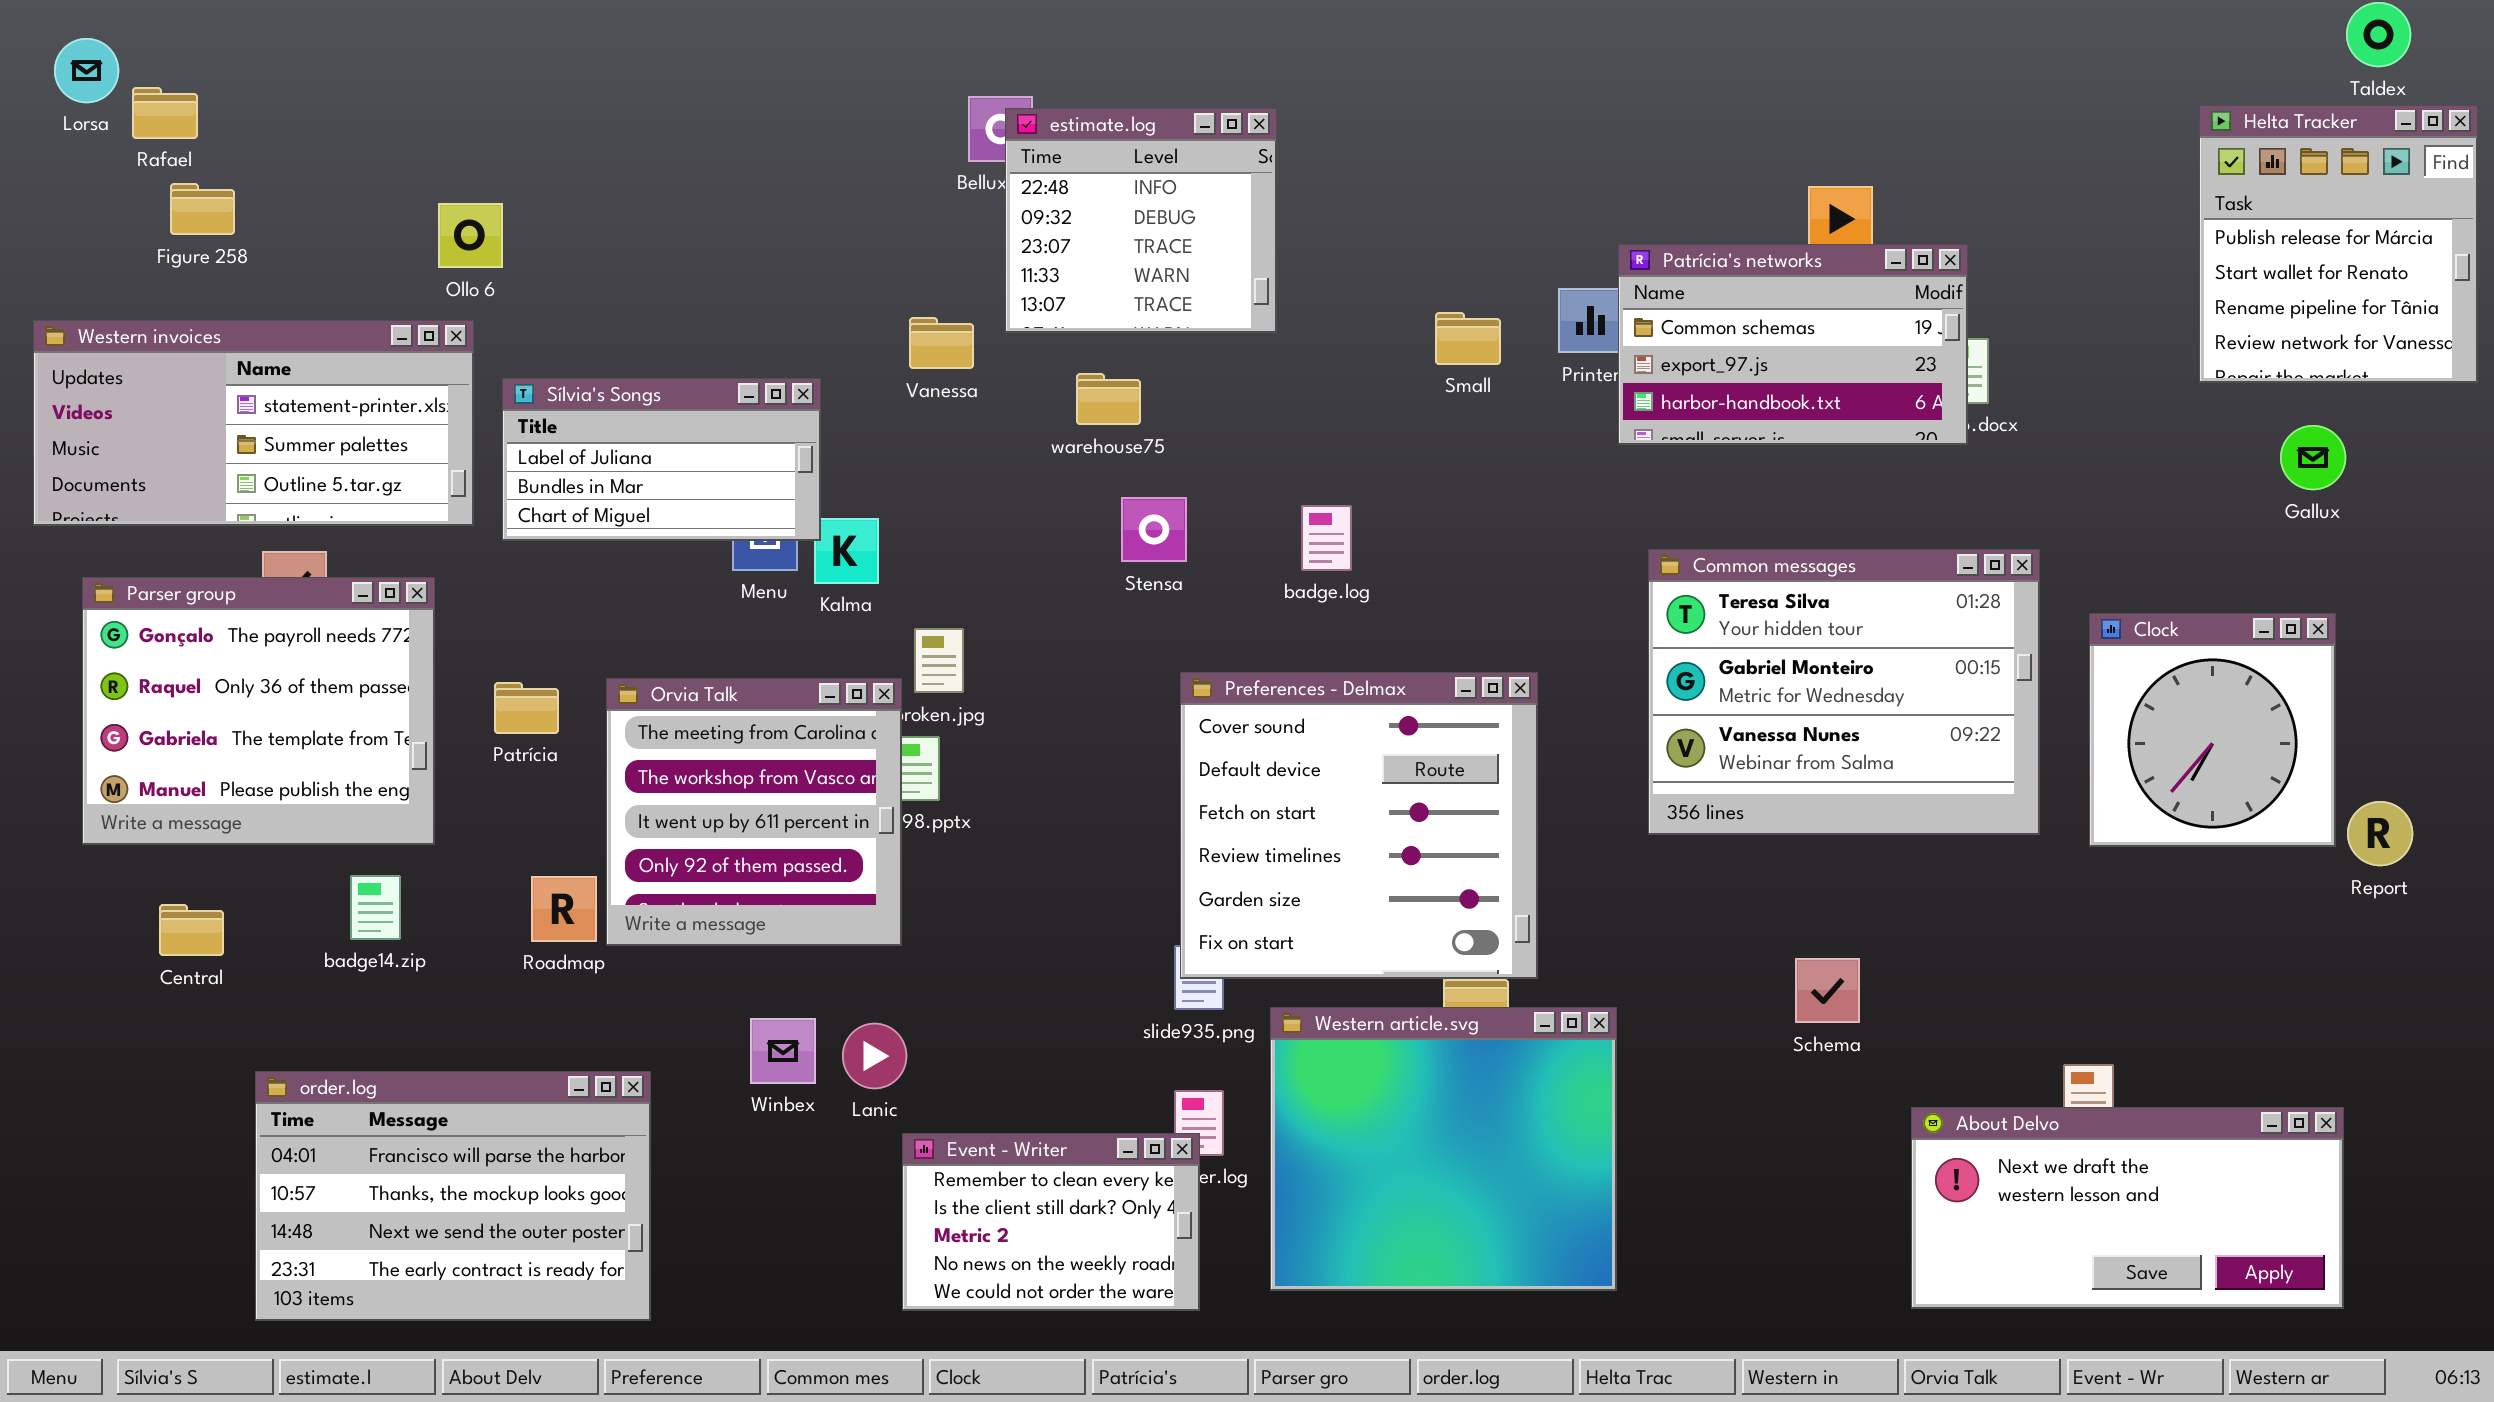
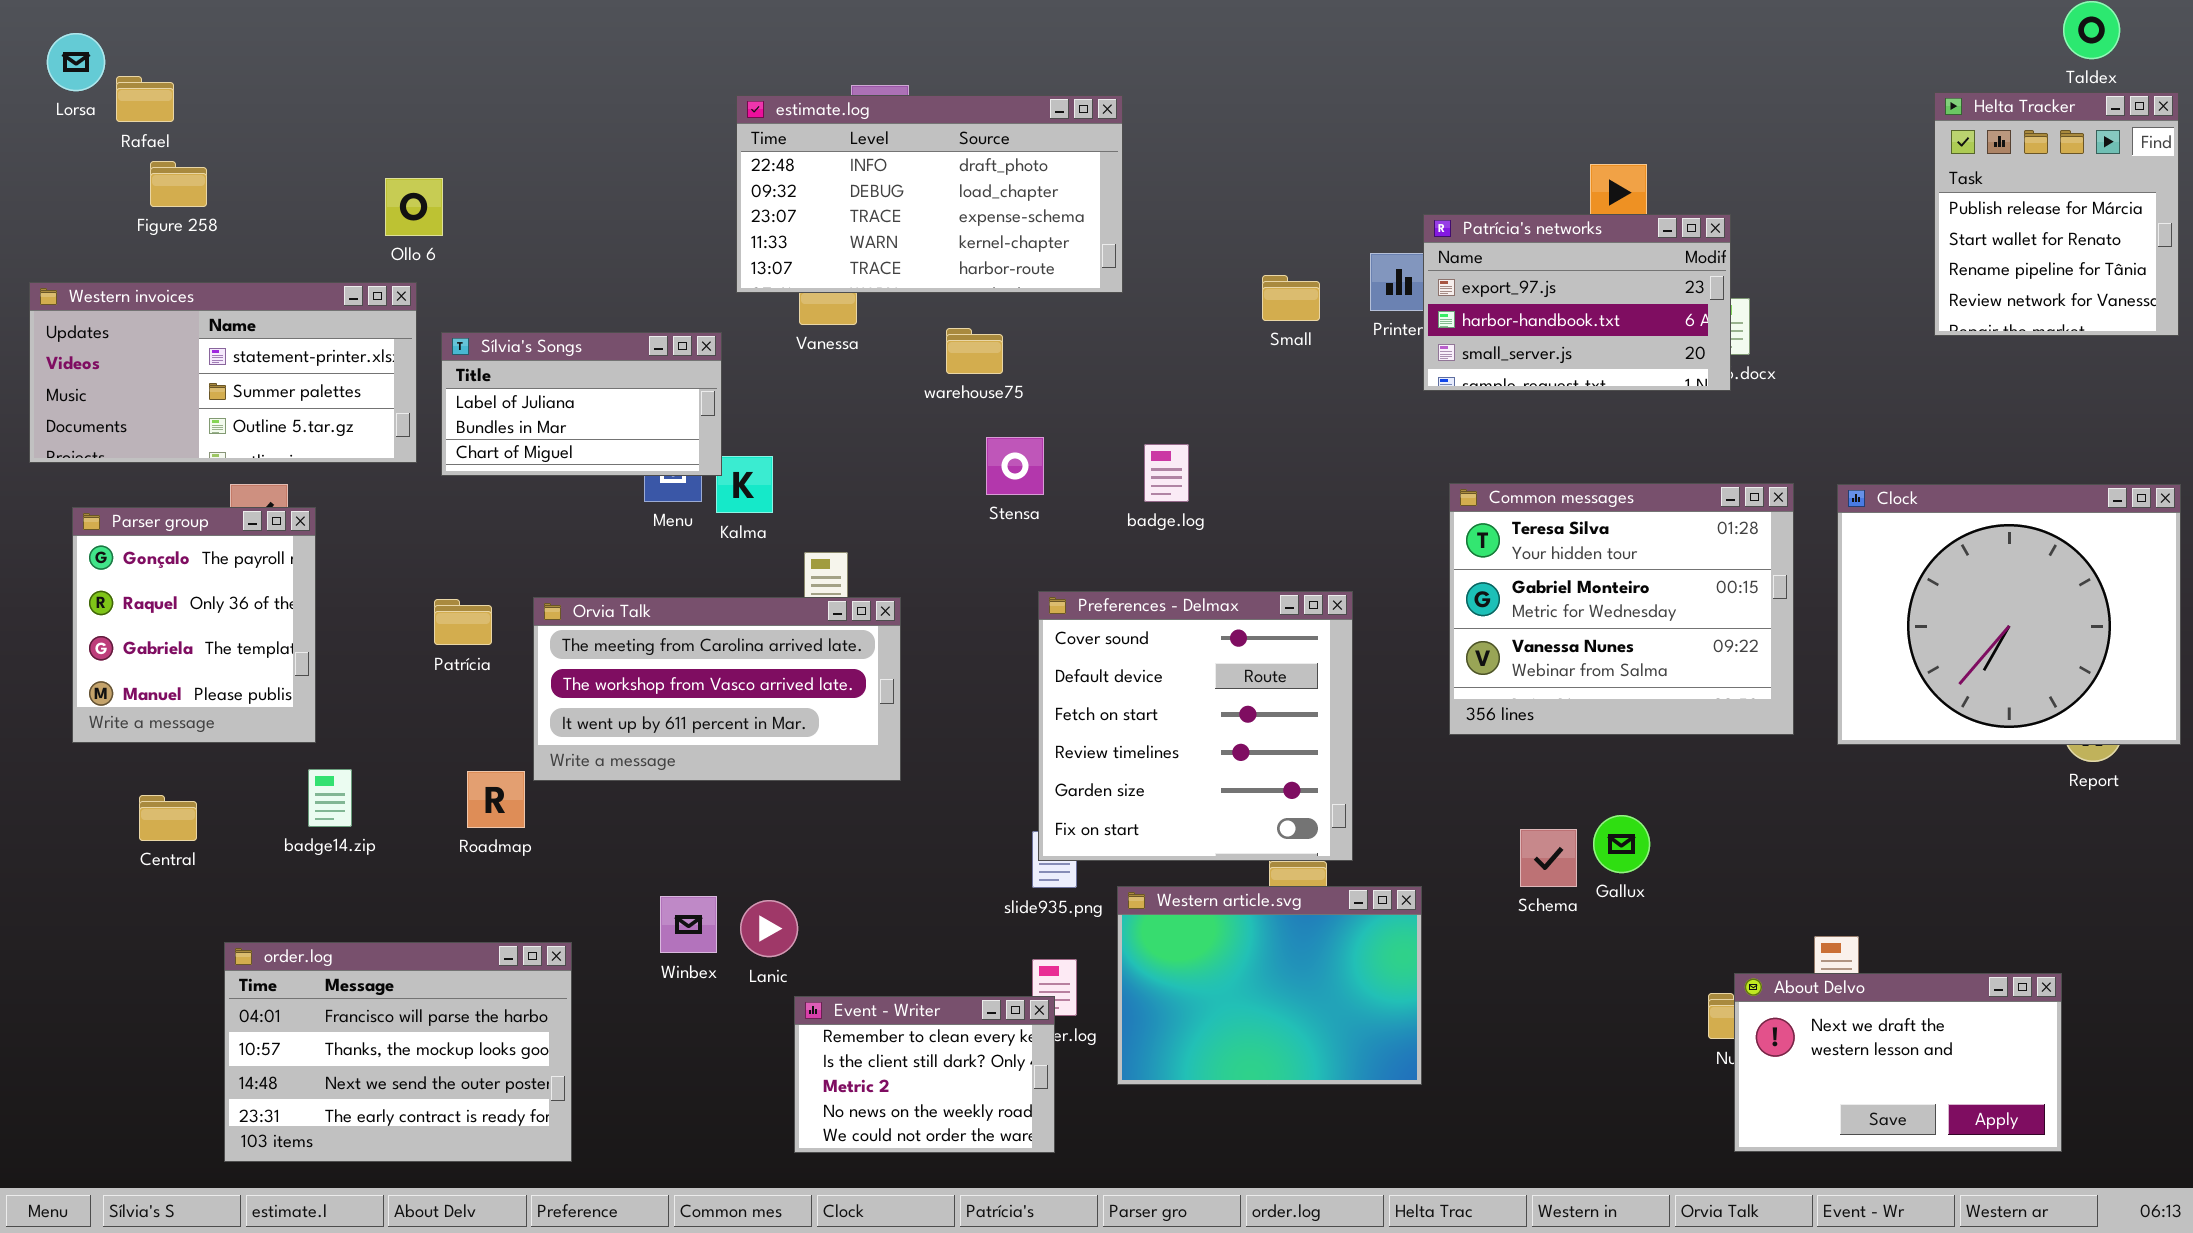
estimate.log: [1005,108,1277,333] -> [736,95,1123,293], resized
Patrícia's networks: [1618,244,1968,445] -> [1423,214,1731,391], scrolled down 1 row
Gallux: [2280,425,2346,490] -> [1593,815,1650,873], moved
Parser group: [82,577,435,845] -> [72,507,316,743], resized
Clock: [2089,613,2336,847] -> [1837,484,2181,745], resized
Orvia Talk: [606,678,902,946] -> [533,597,901,781], resized
Schema: [1795,958,1860,1023] -> [1520,829,1577,887], moved
Western article.svg: [1270,1007,1617,1291] -> [1117,886,1422,1085], resized
About Delvo: [1911,1107,2344,1309] -> [1734,973,2062,1152], resized

